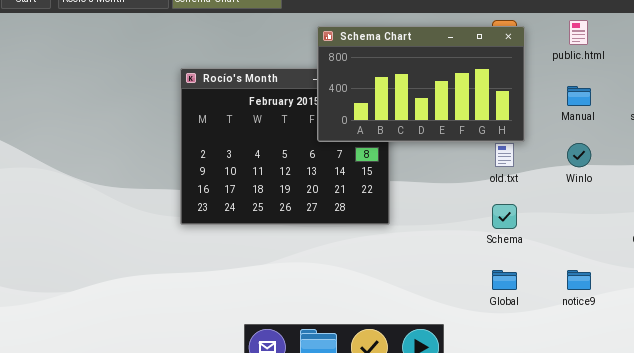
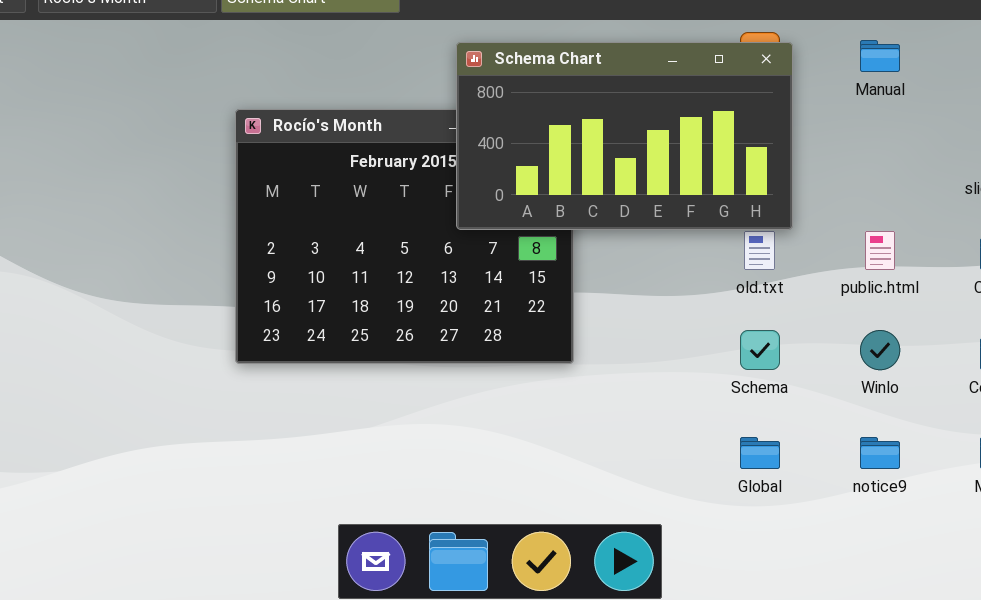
public.html: [569,20,588,45] -> [865,231,895,270], moved
Manual: [567,86,591,106] -> [860,40,900,72], moved
Winlo: [567,143,591,167] -> [860,330,900,370], moved

